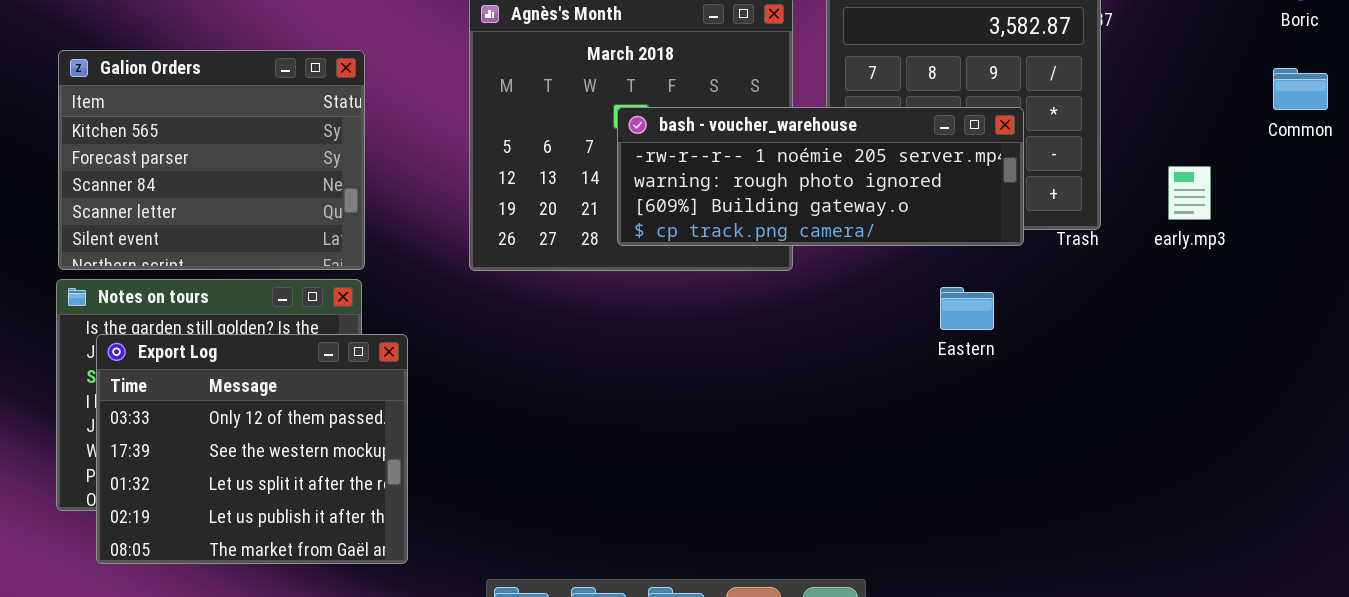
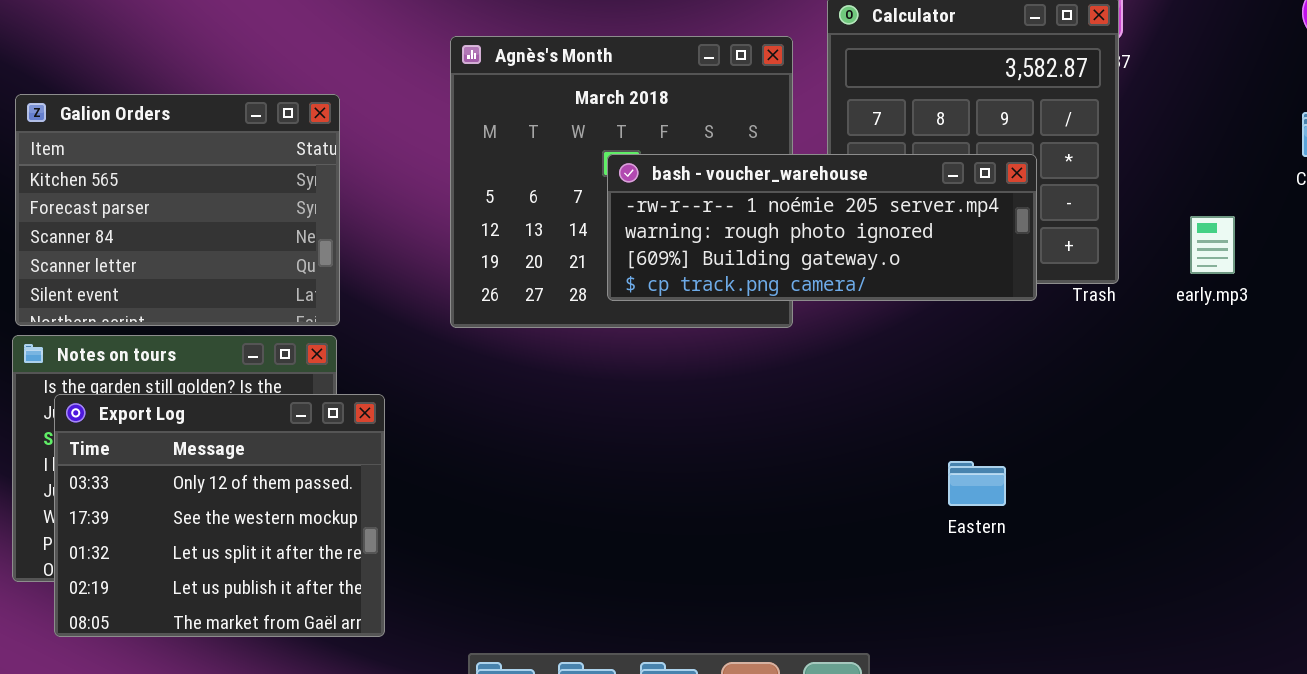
Eastern: [940,287,994,330] -> [948,461,1006,506], moved

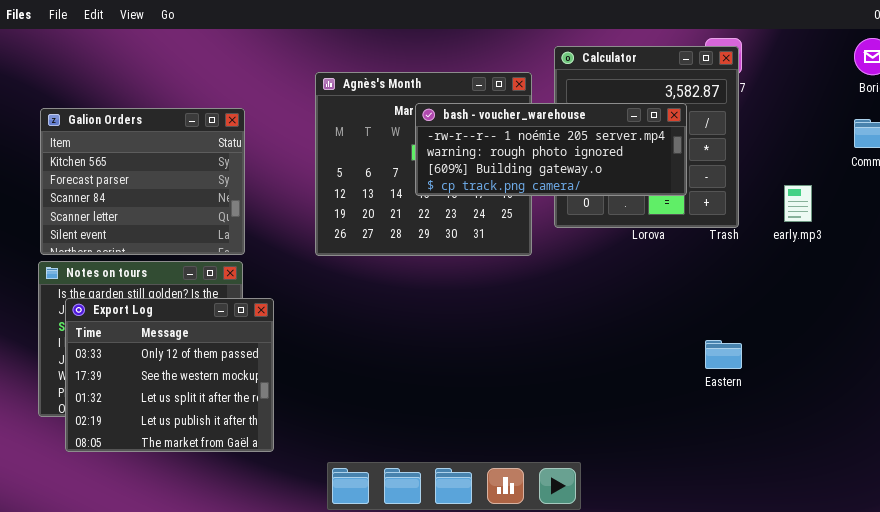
bash - voucher_warehouse: [607,154,1037,301] -> [415,103,687,196], moved
Eastern: [948,461,1006,506] -> [705,340,742,369], moved

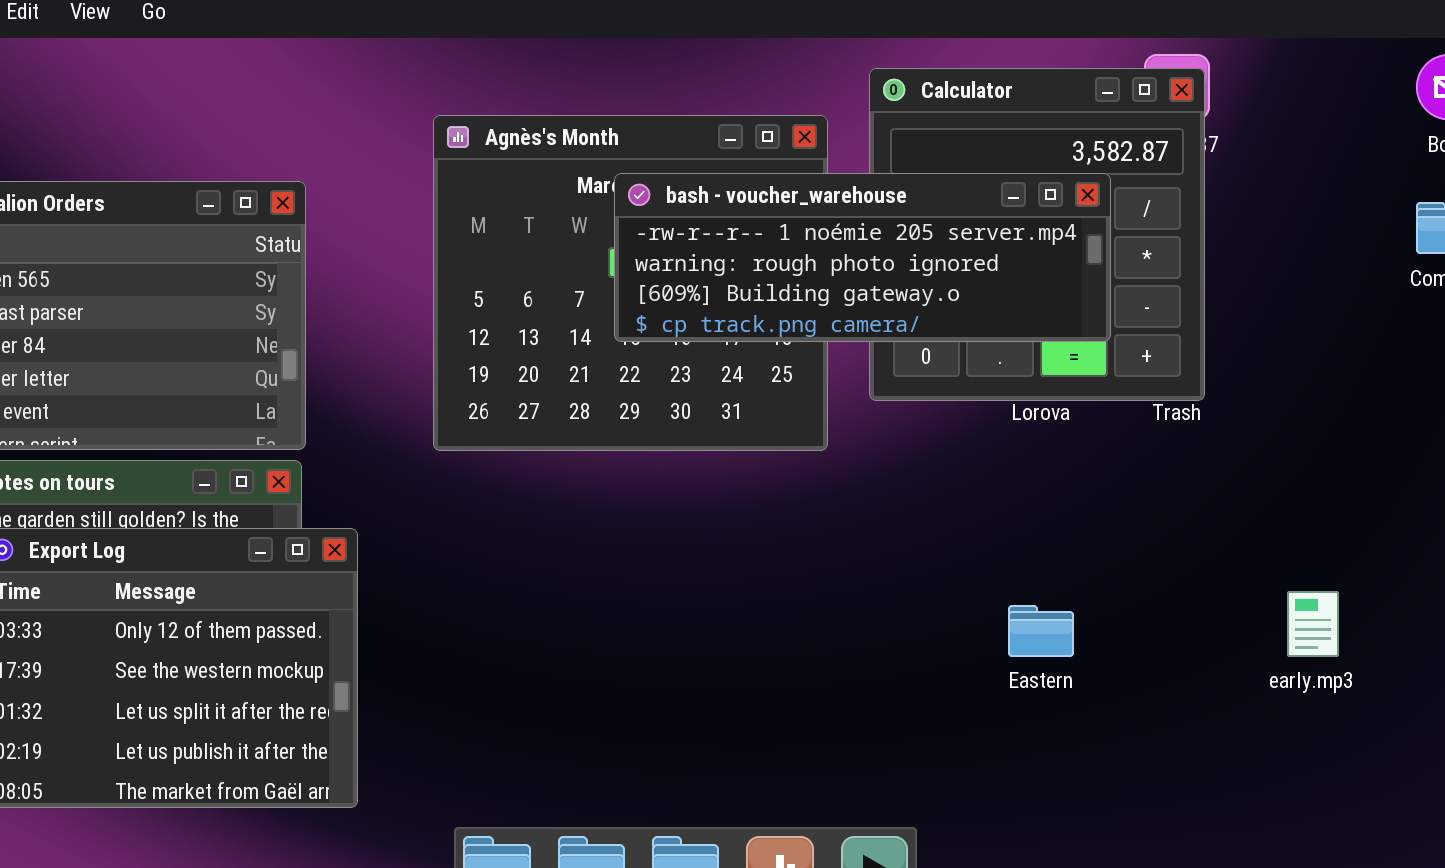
early.mp3: [784,185,812,222] -> [1287,591,1339,657], moved
Eastern: [705,340,742,369] -> [1008,605,1074,657], moved

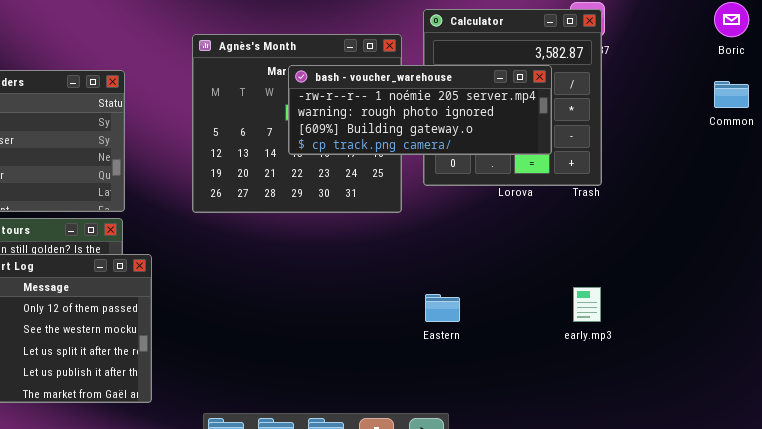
early.mp3: [1287,591,1339,657] -> [573,287,601,322], moved
Eastern: [1008,605,1074,657] -> [425,294,460,322], moved

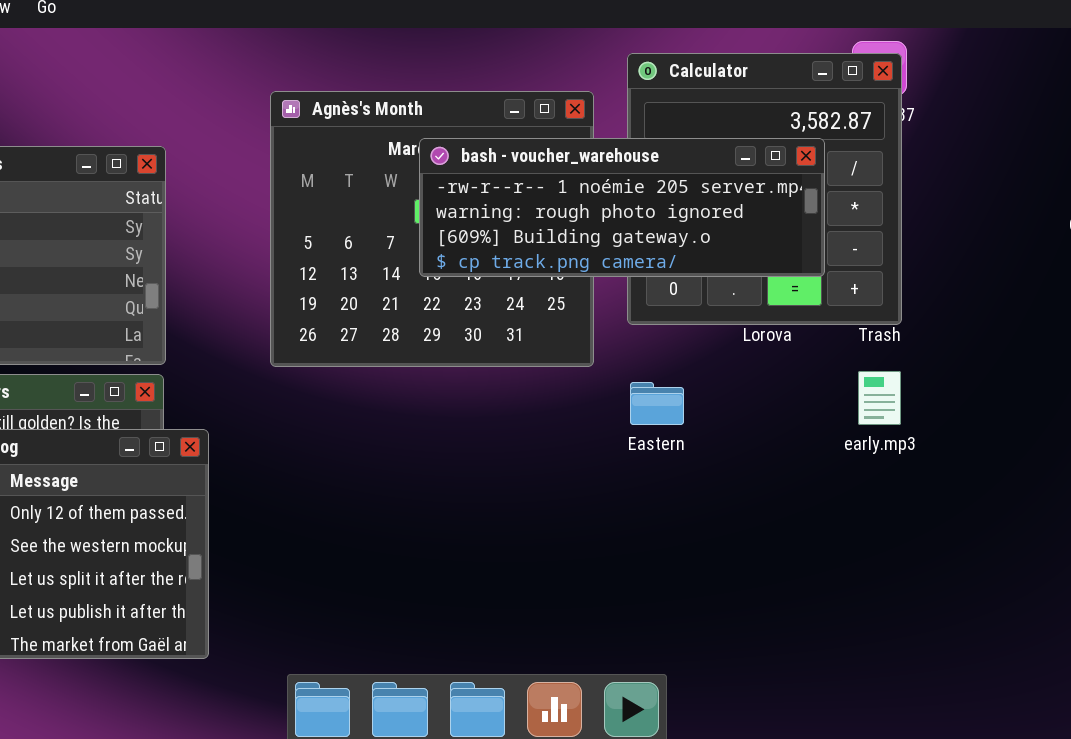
early.mp3: [573,287,601,322] -> [858,371,901,425], moved
Eastern: [425,294,460,322] -> [630,382,684,425], moved

